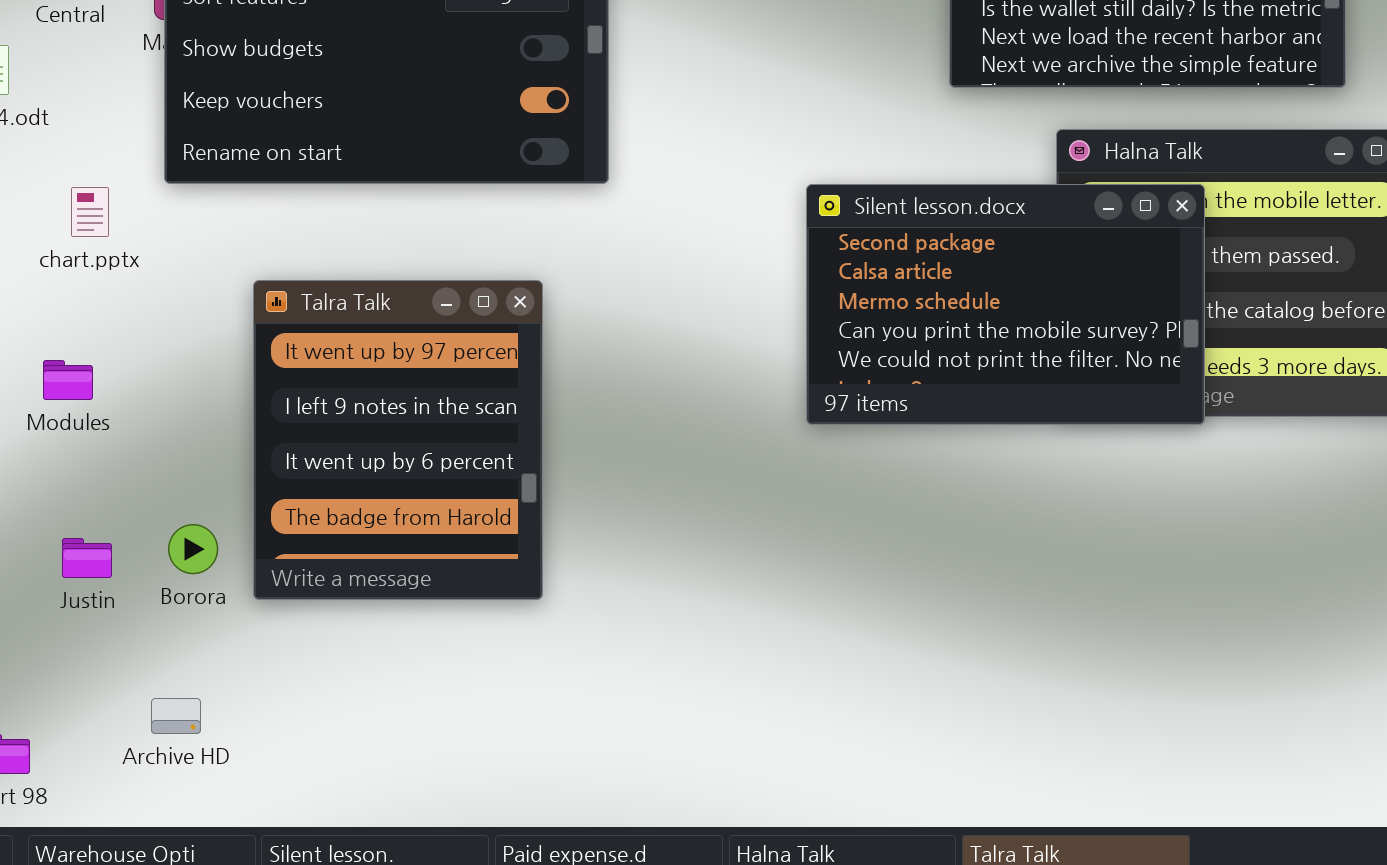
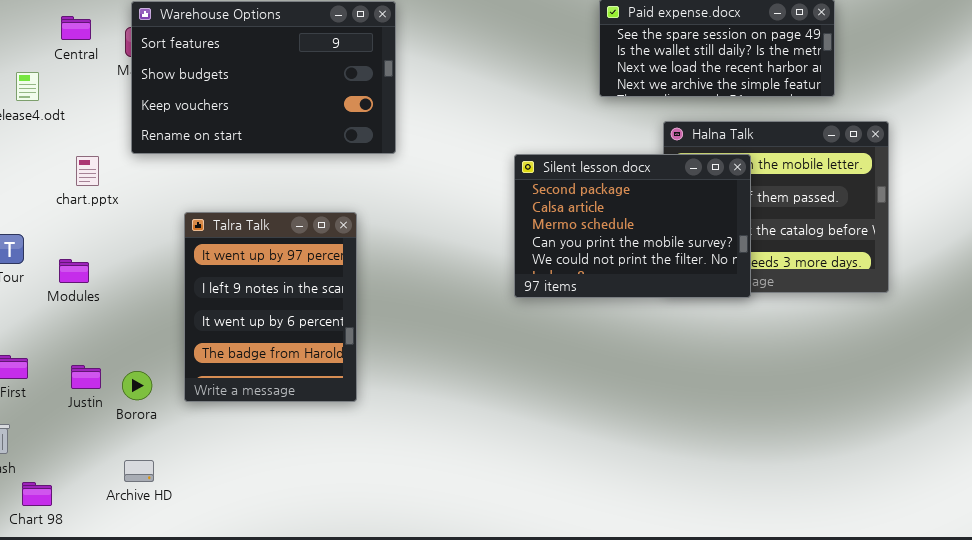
Borora: [168,524,218,574] -> [122,371,152,400], moved

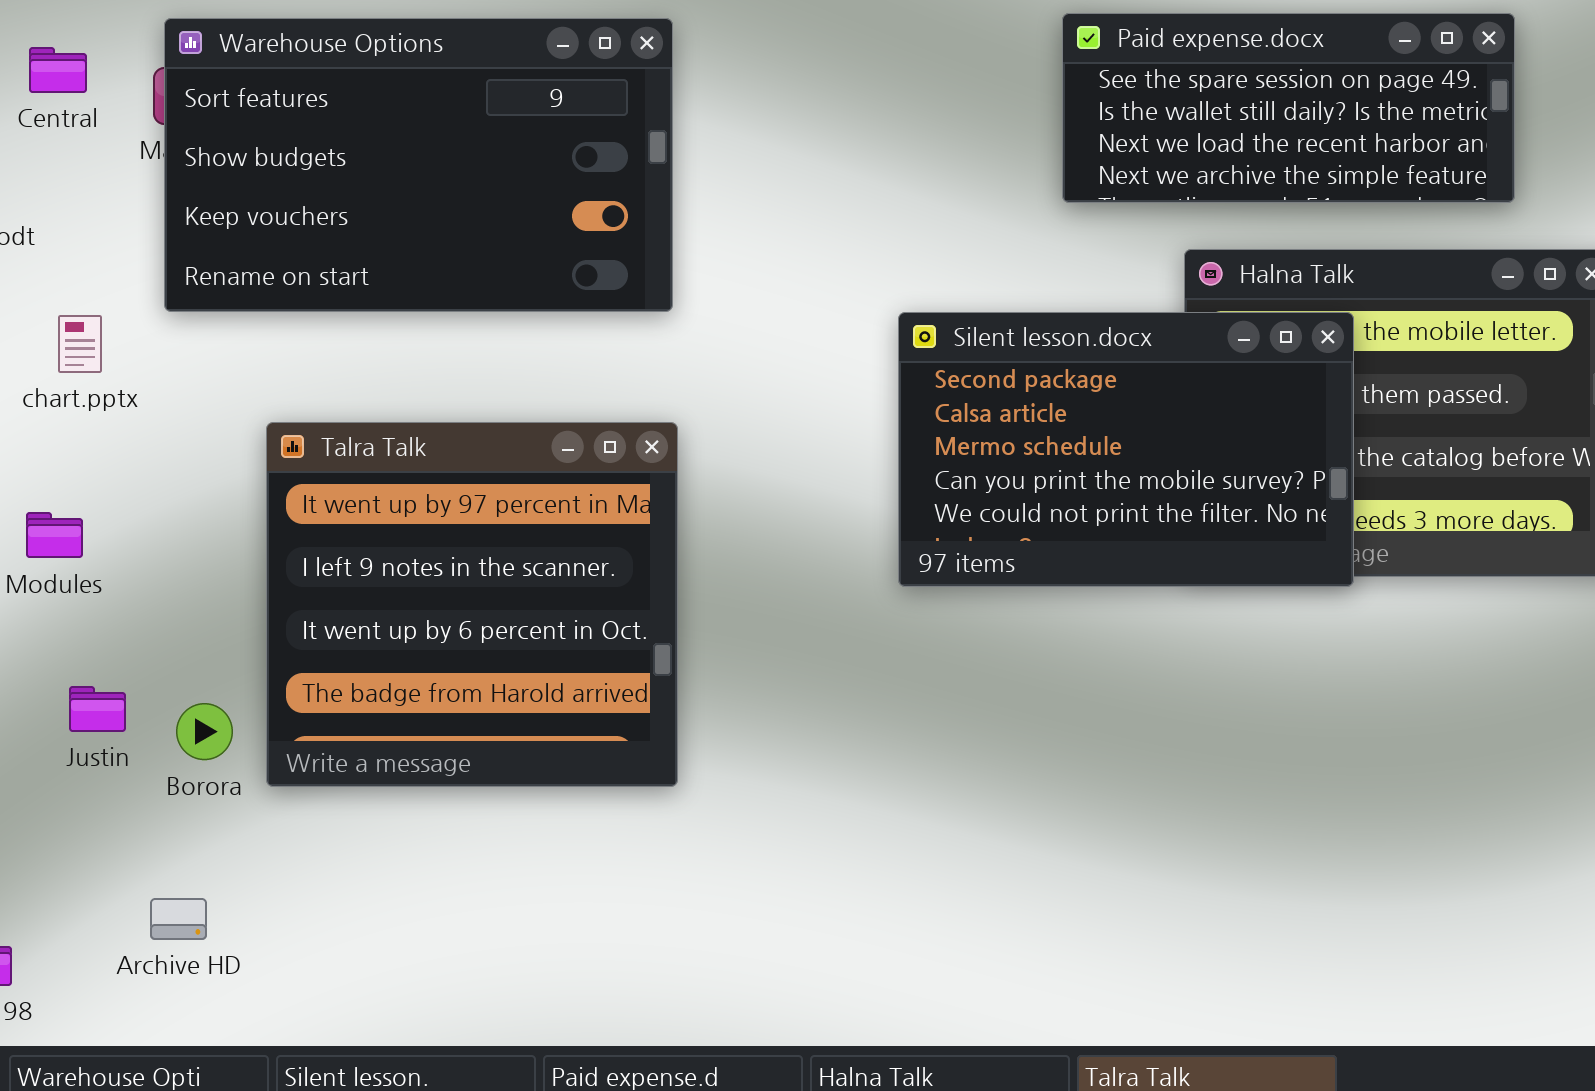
Talra Talk: [184,212,357,402] -> [266,422,678,787], resized
Justin: [71,365,101,389] -> [69,686,126,732], moved
Borora: [122,371,152,400] -> [176,703,233,760], moved

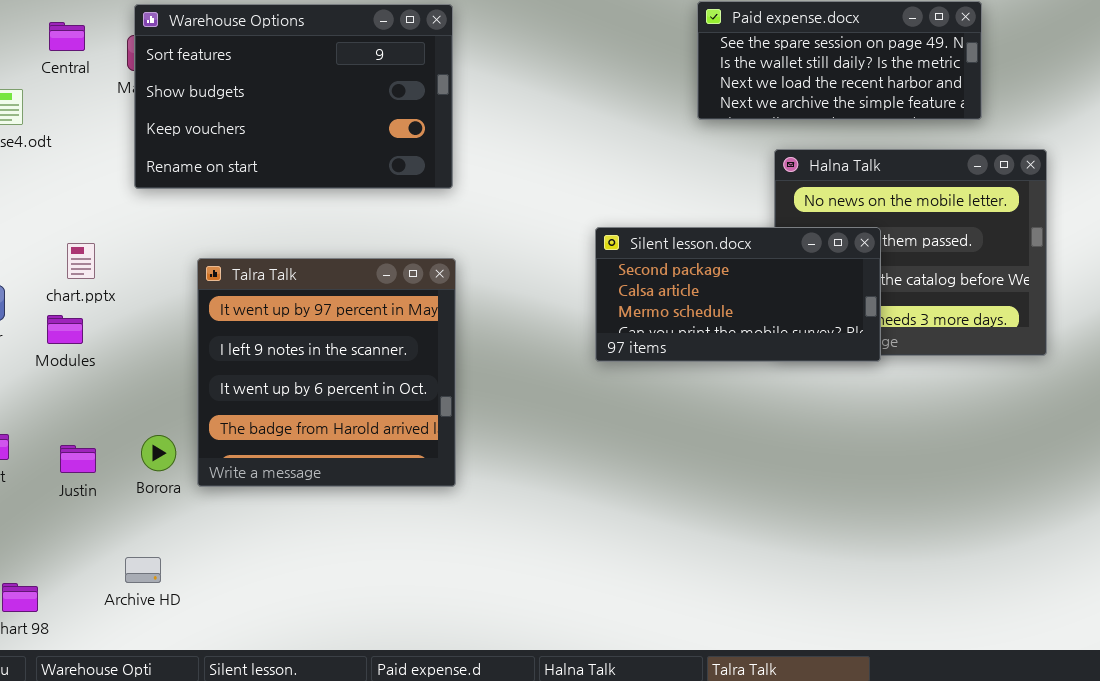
Silent lesson.docx: [898,312,1354,587] -> [595,227,881,362], resized
chart.pptx: [58,315,102,373] -> [67,243,95,279], moved
Justin: [69,686,126,732] -> [60,445,96,473], moved

